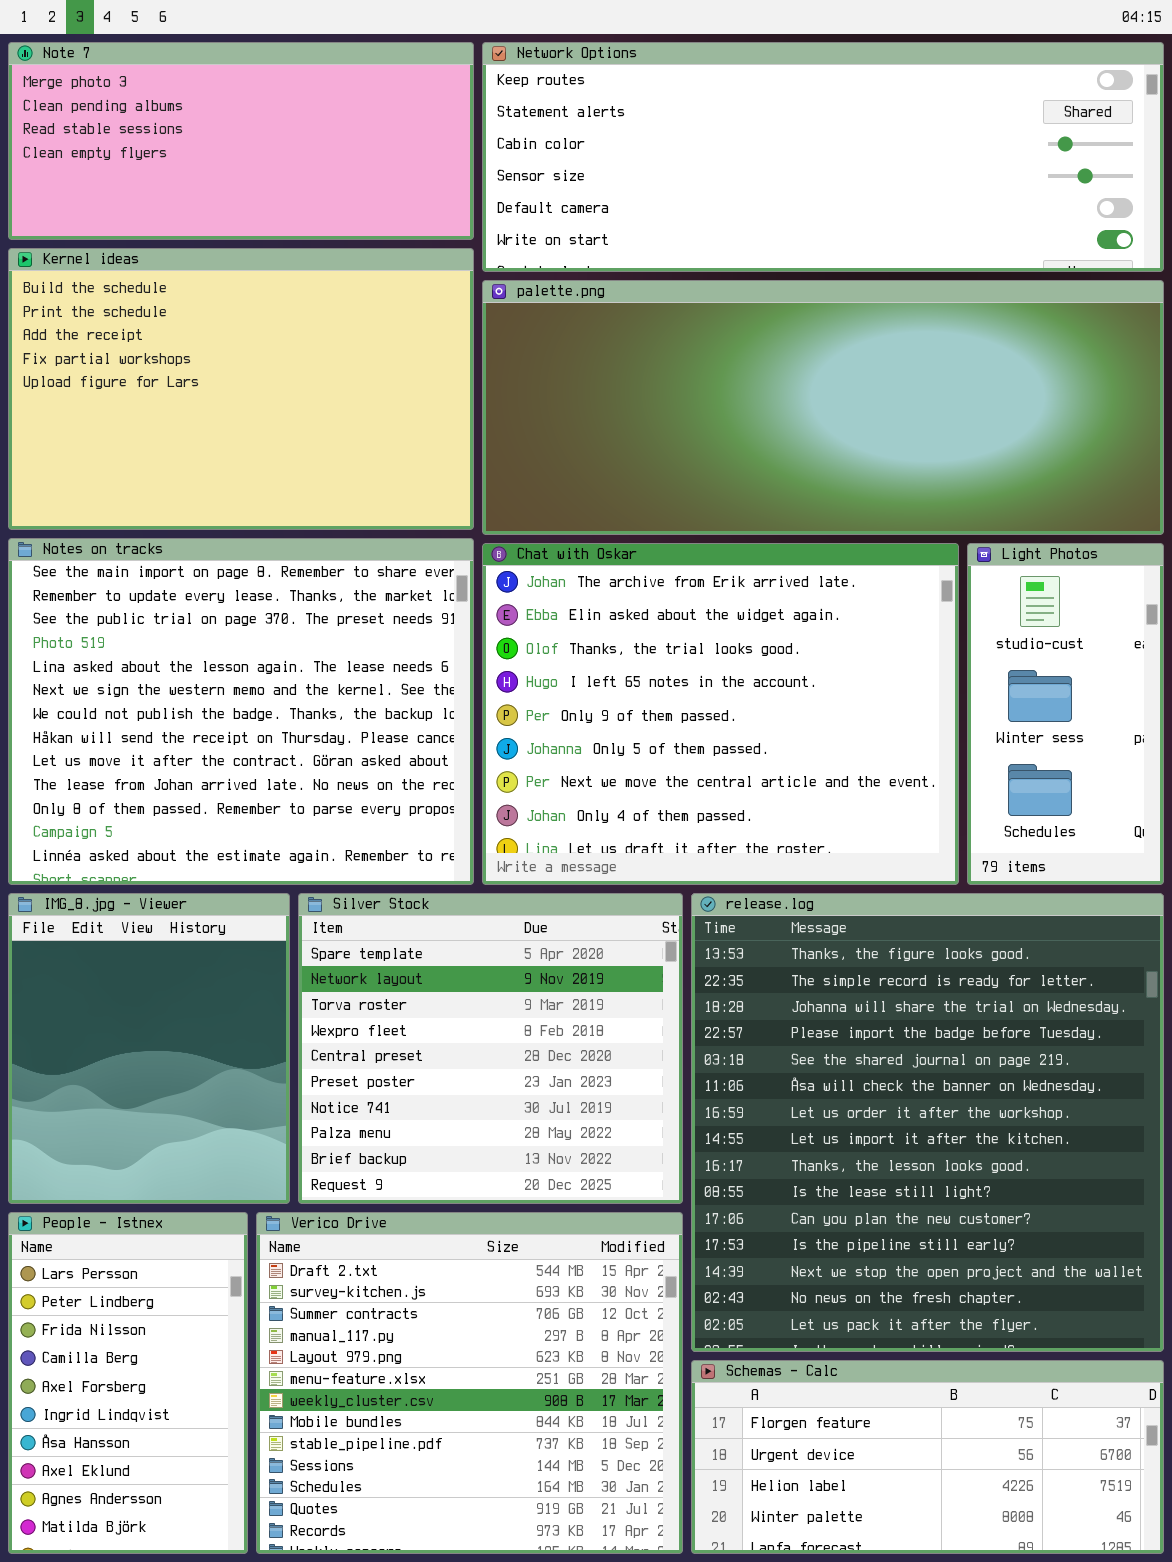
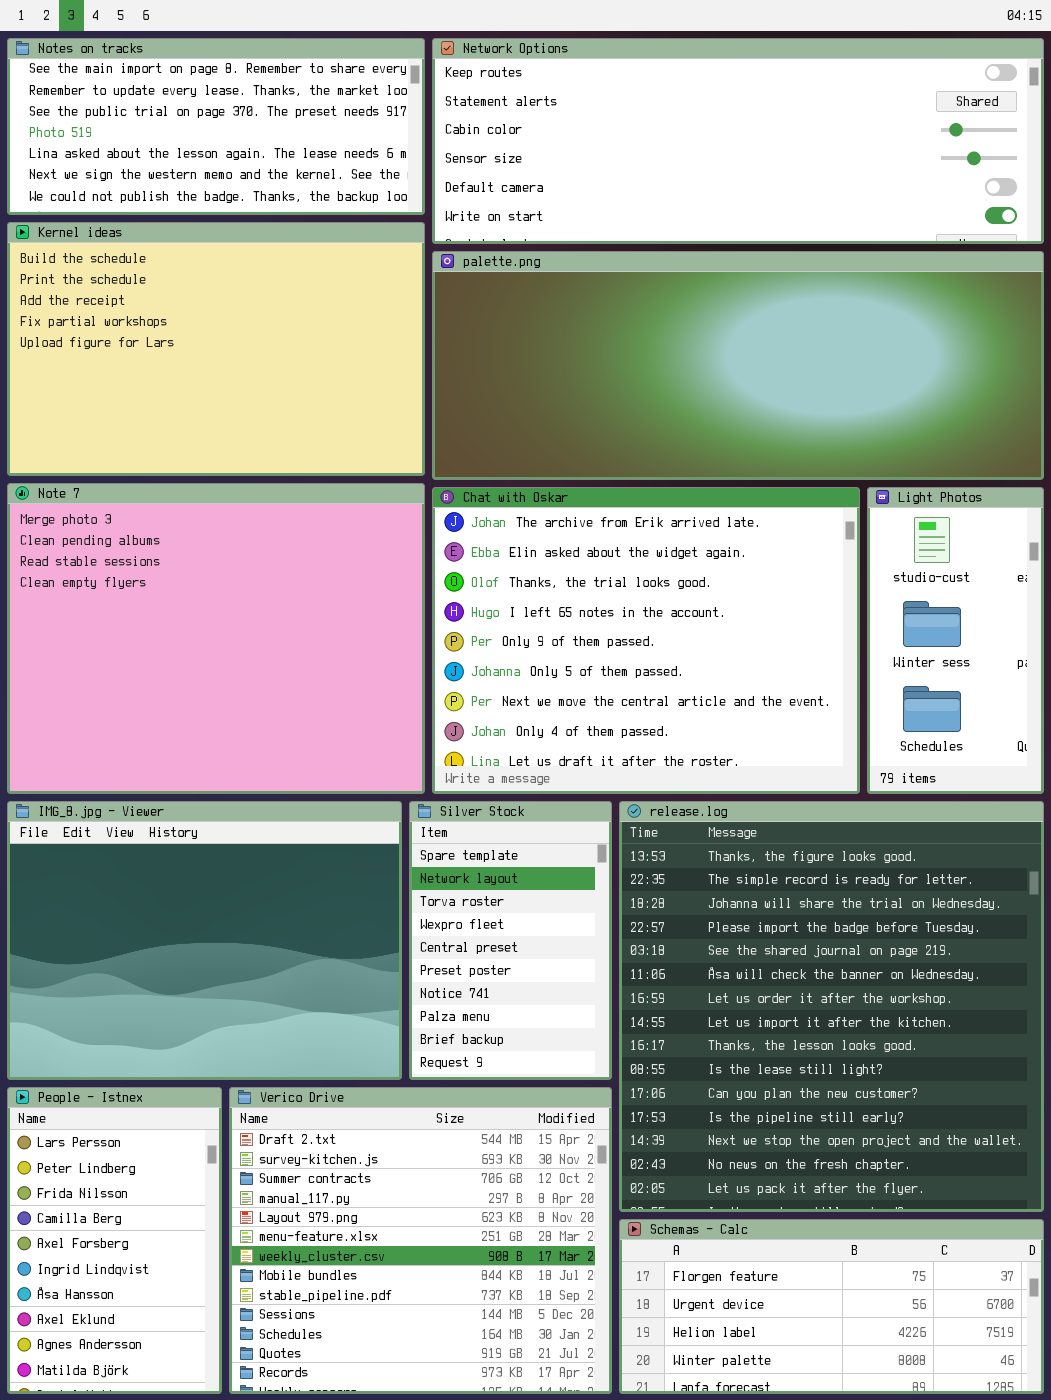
Note 7: [8,42,474,240] -> [7,483,425,794], moved, resized
Notes on tracks: [8,538,474,885] -> [7,38,425,215], moved, resized
IMG_8.jpg - Viewer: [8,893,290,1204] -> [7,801,402,1080], resized
Silver Stock: [298,893,683,1204] -> [409,801,612,1080], resized

